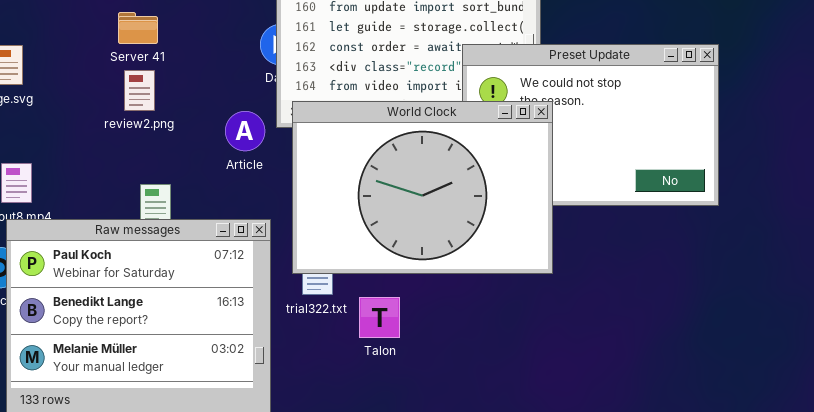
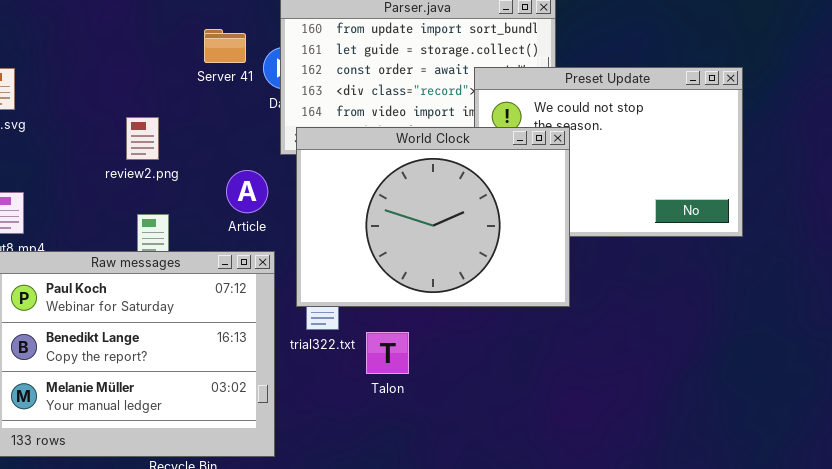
Server 41: [118,12,158,44] -> [204,29,246,63], moved
review2.png: [124,70,155,111] -> [126,117,159,160], moved
Article: [225,111,265,151] -> [226,170,268,213], moved

